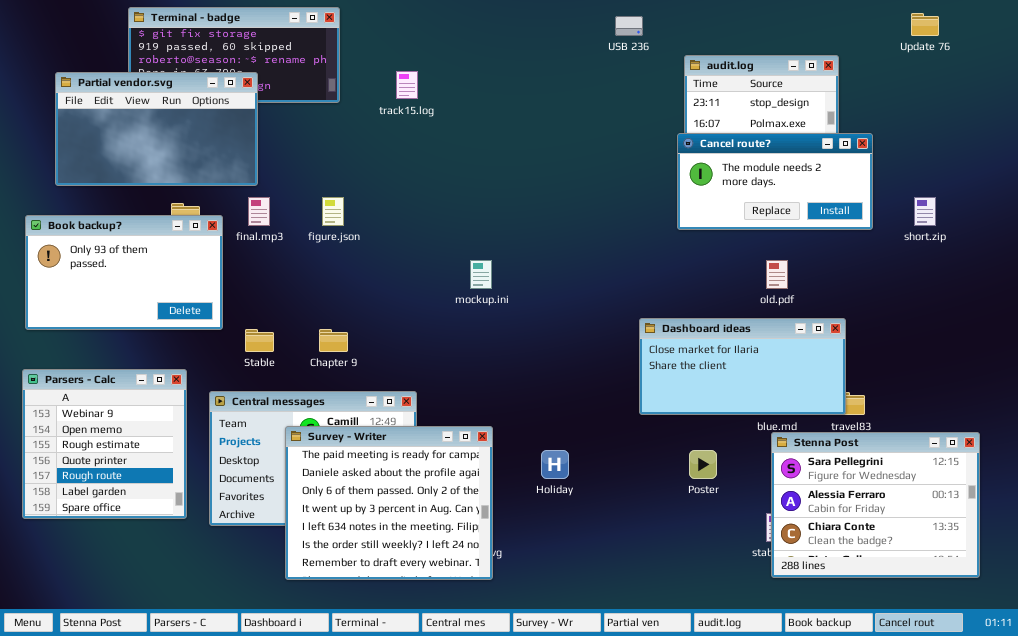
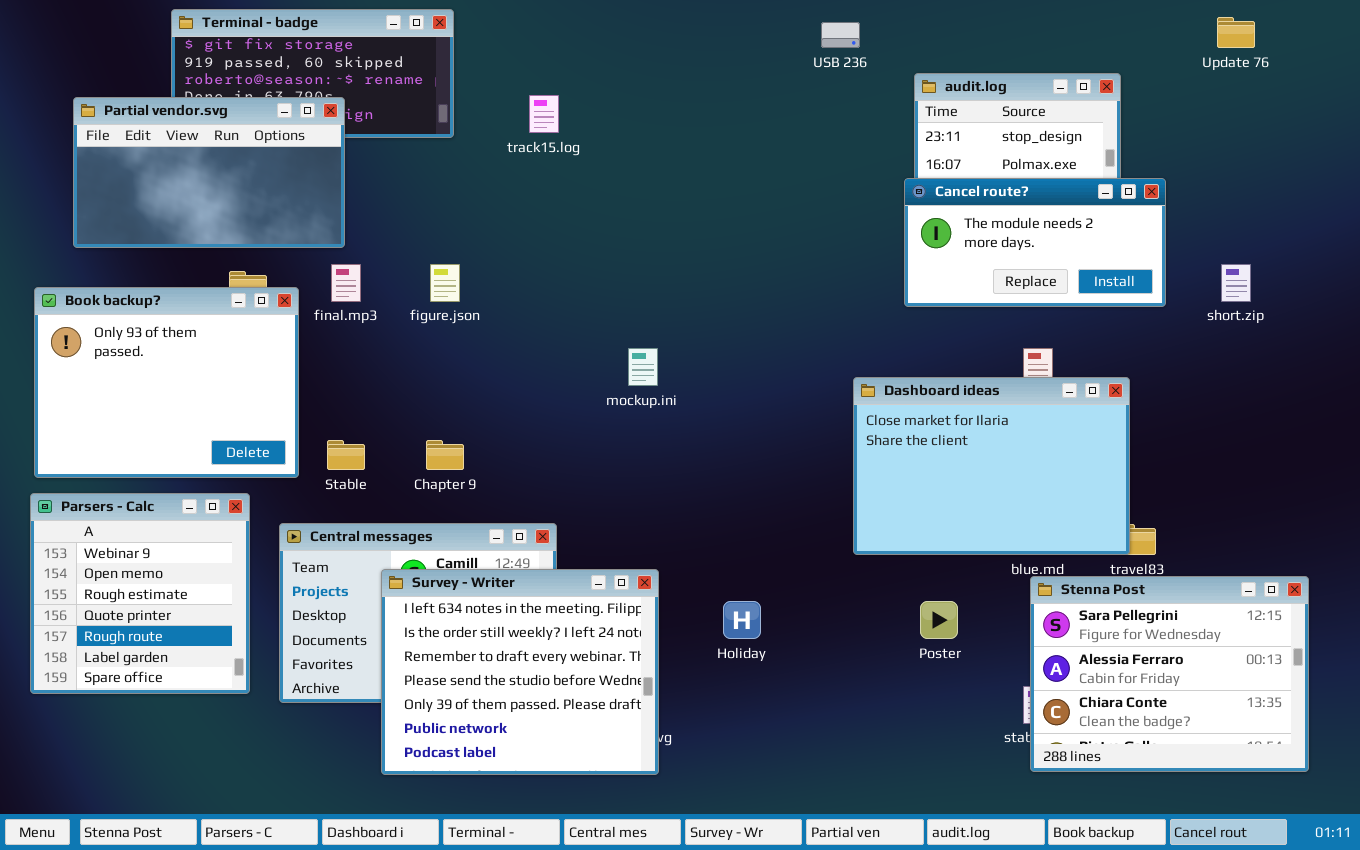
Book backup?: [25,215,223,330] -> [34,287,299,478], resized
Dashboard ideas: [639,318,846,415] -> [853,377,1130,555], resized
Survey - Writer: [285,426,493,580] -> [381,569,659,775], scrolled down 4 rows

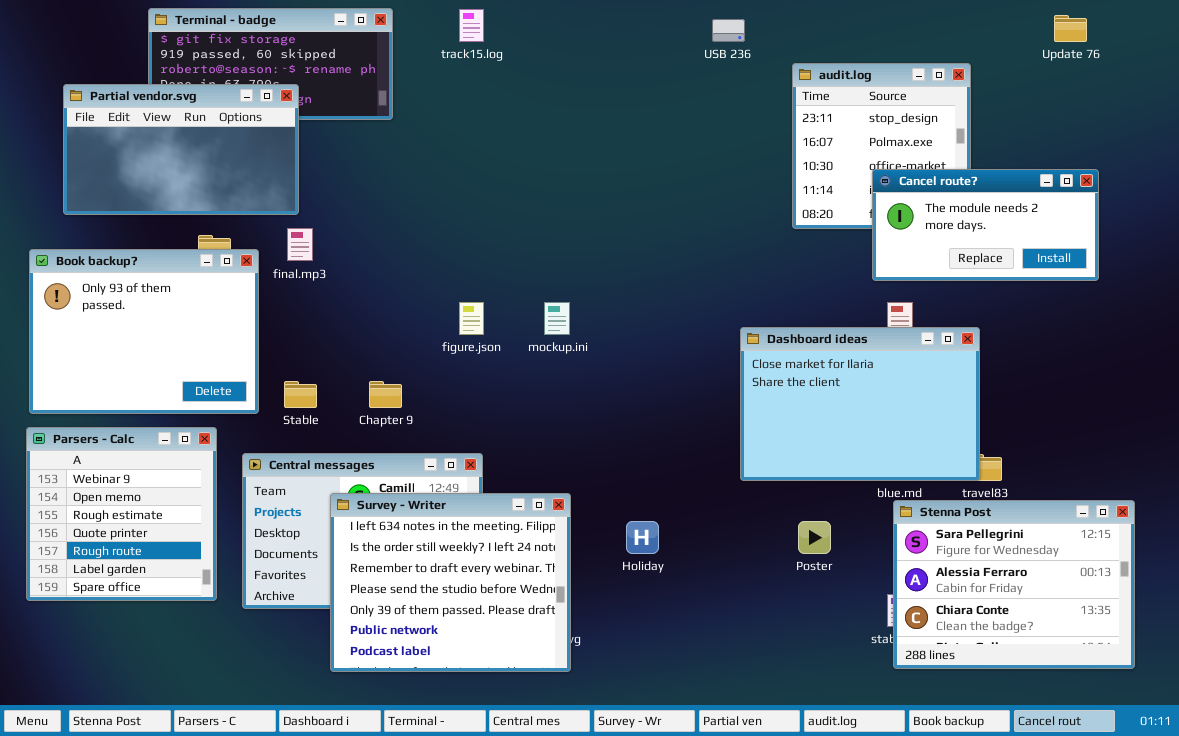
track15.log: [529,95,559,133] -> [459,9,484,42], moved
Cancel route?: [904,178,1166,307] -> [872,169,1099,281], moved
figure.json: [430,264,460,302] -> [459,302,484,335], moved

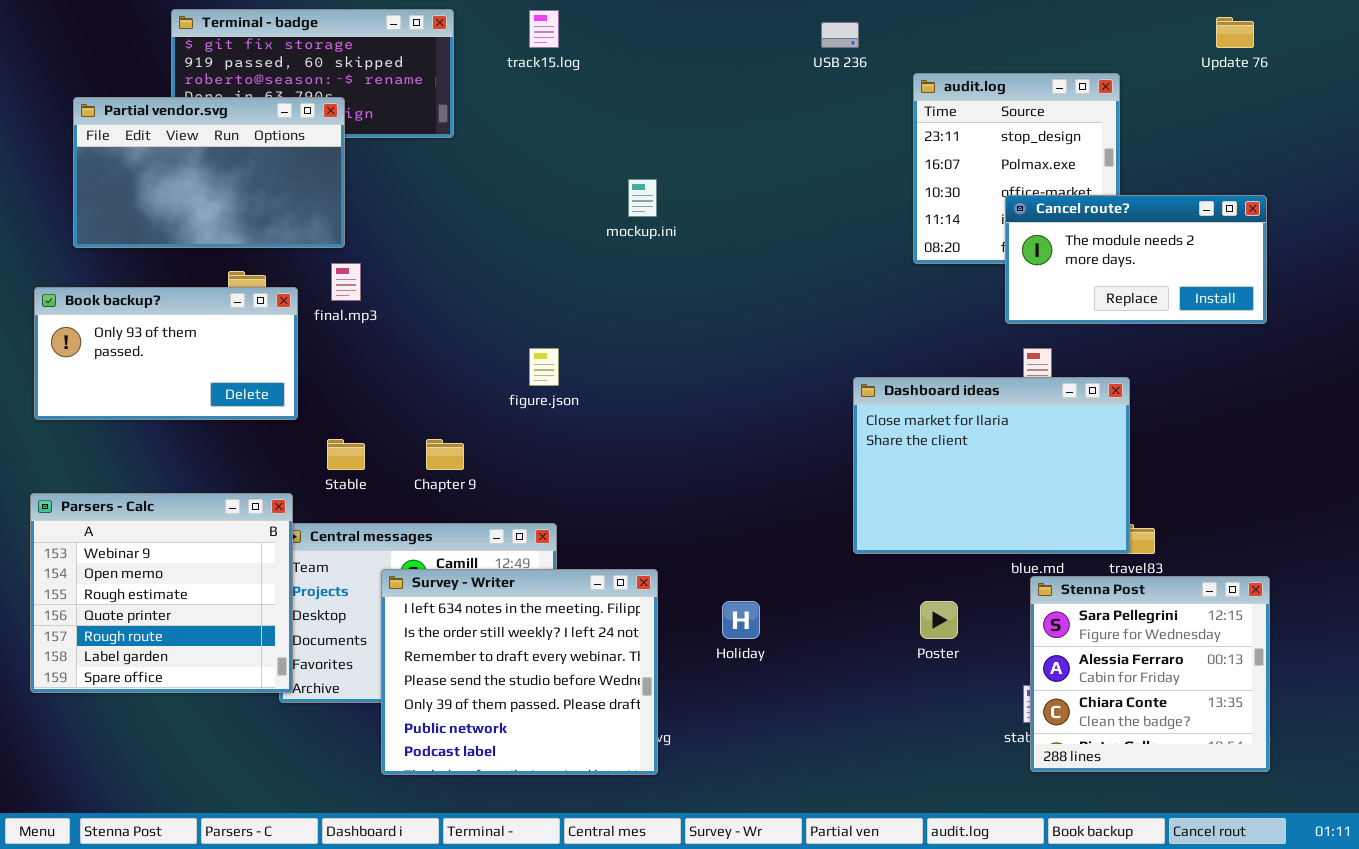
Book backup?: [29,249,259,414] -> [34,287,298,420], resized
mockup.ini: [544,302,570,335] -> [628,179,657,217], moved
Parsers - Calc: [26,427,217,601] -> [30,493,293,693], resized
Stenna Post: [893,500,1135,669] -> [1030,576,1270,772], resized

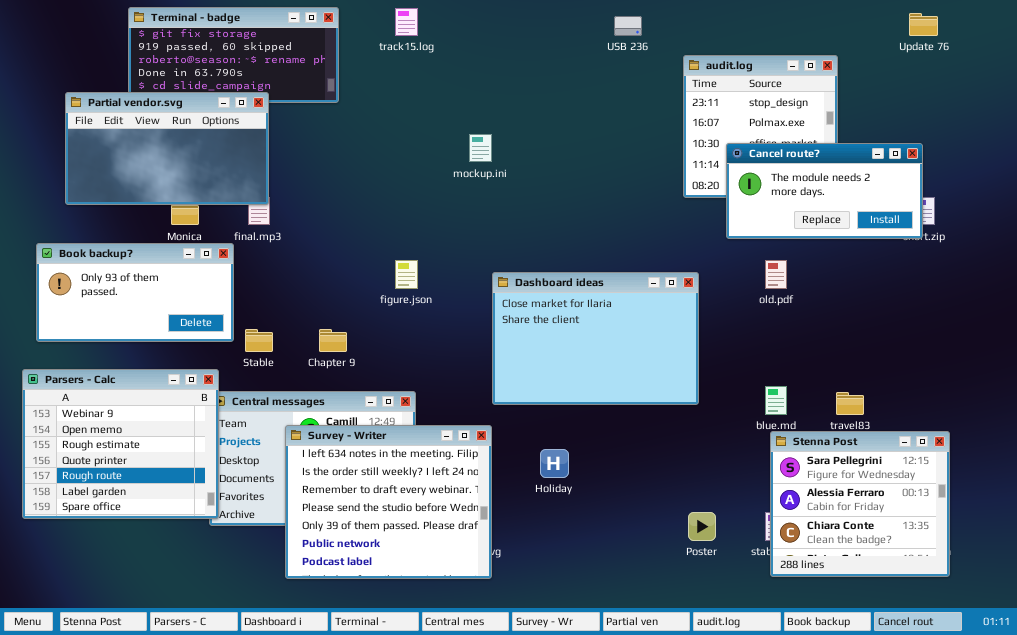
Partial vendor.svg: [73,97,345,248] -> [65,92,269,205], moved
Cancel route?: [1005,195,1267,324] -> [726,143,923,239], moved
Book backup?: [34,287,298,420] -> [36,243,234,342], moved
Dashboard ideas: [853,377,1130,554] -> [492,272,699,405], moved
Poster: [920,601,958,639] -> [688,512,716,541], moved

